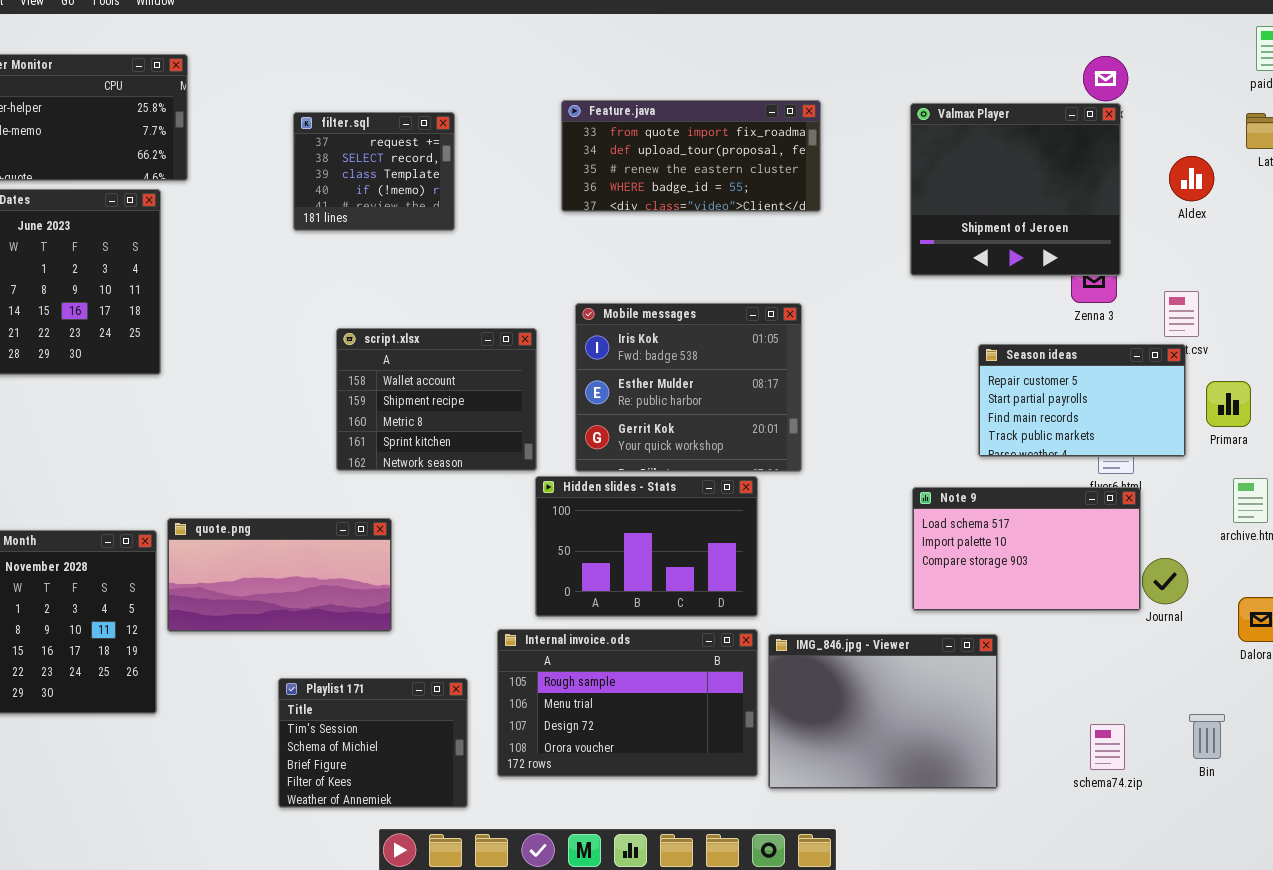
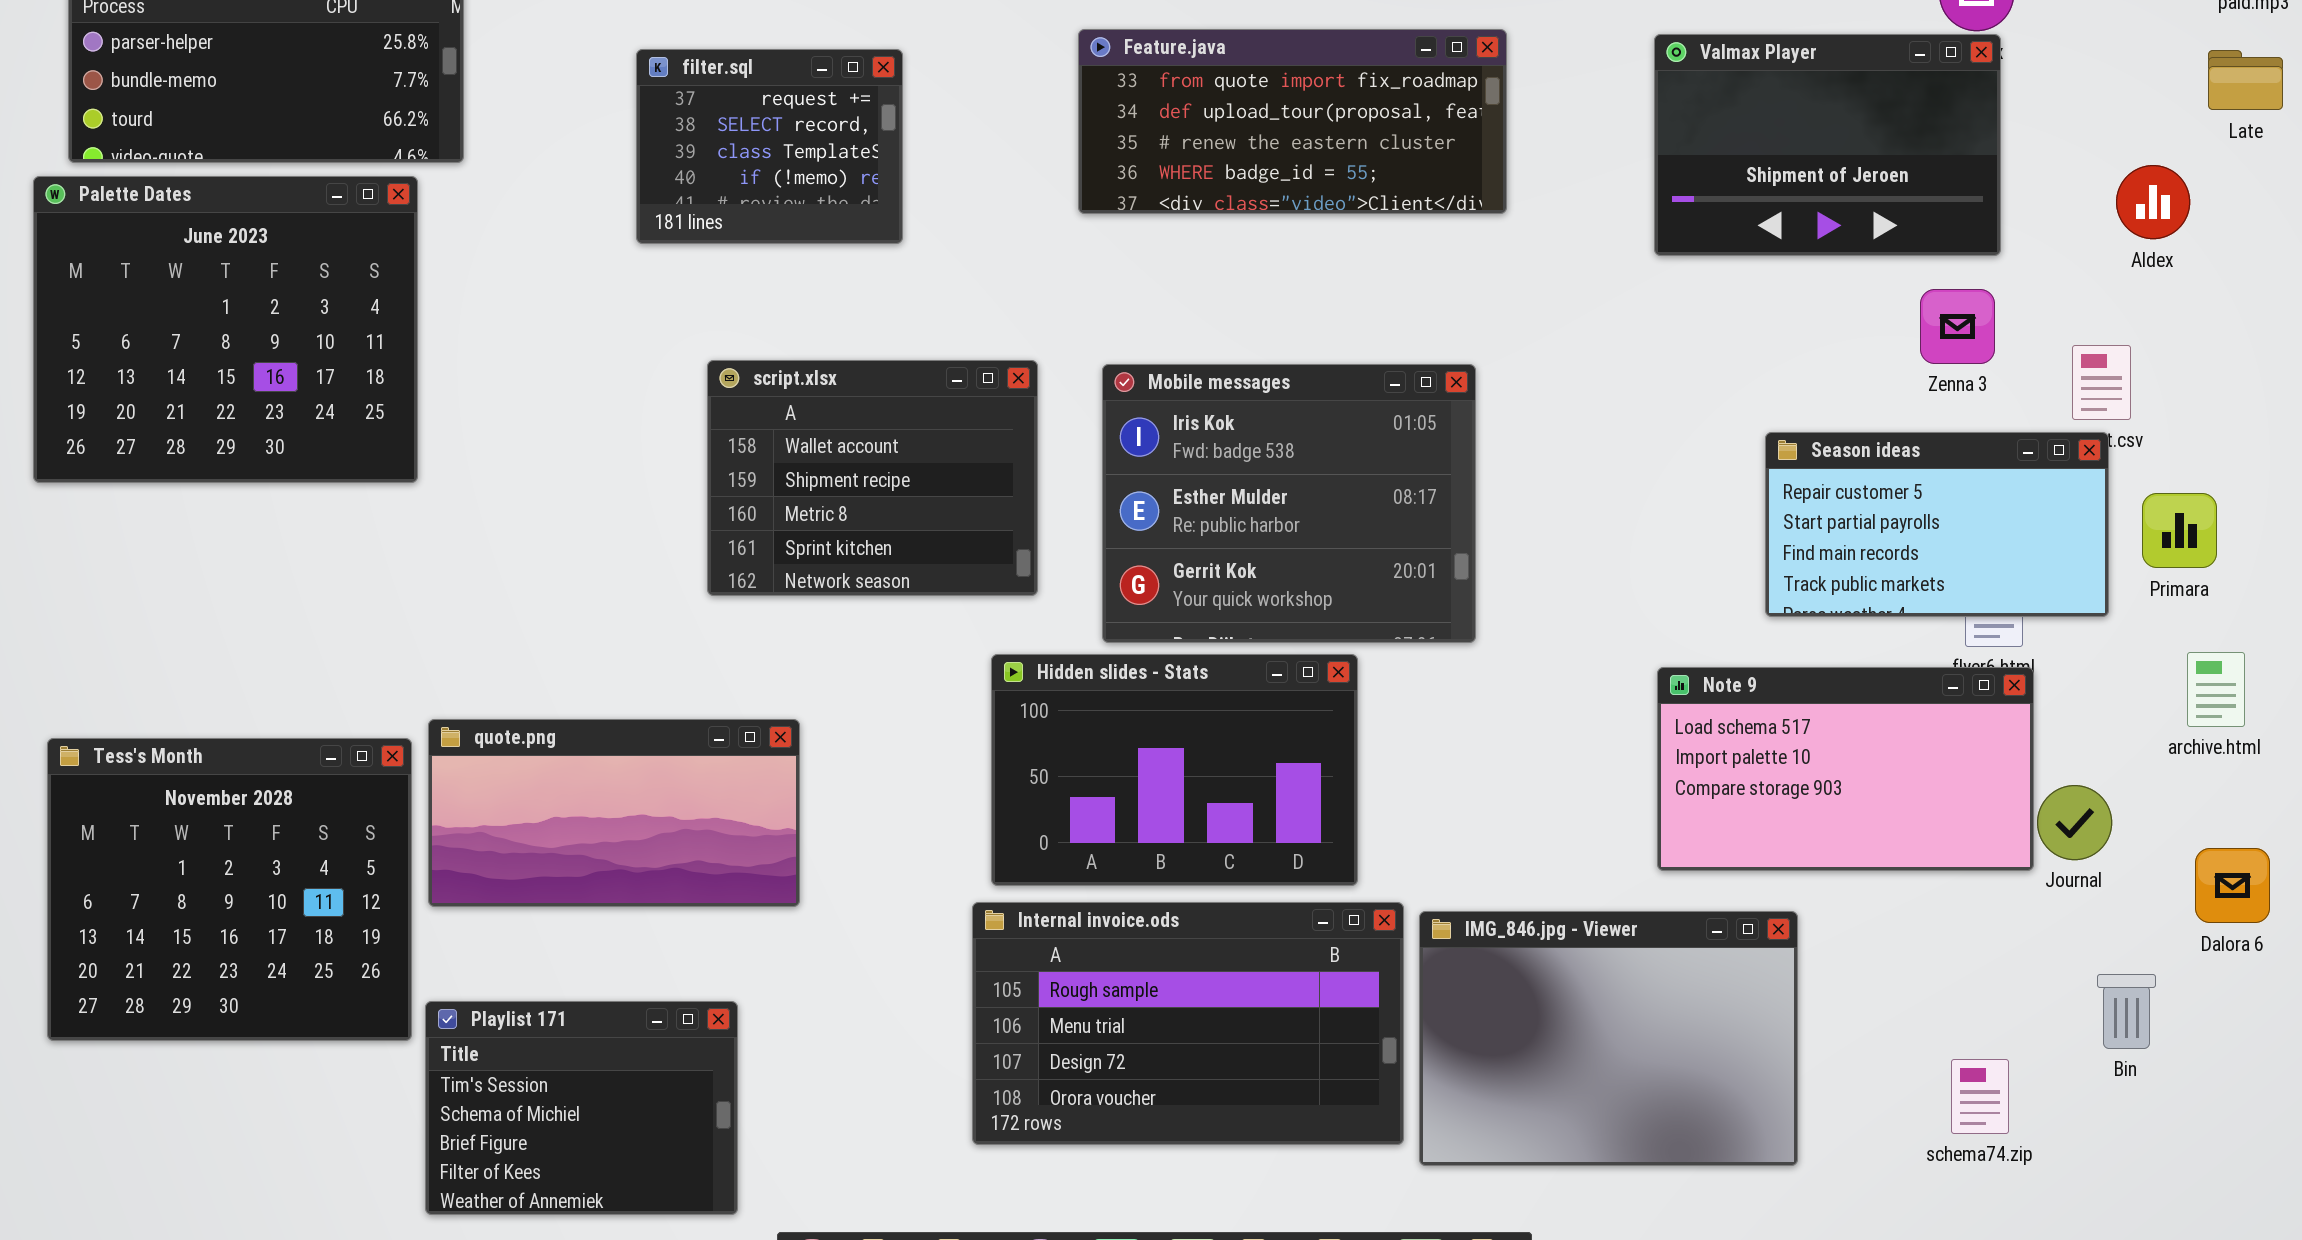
Valmax Player: [910,103,1121,276] -> [1654,34,2001,256], resized
Aldex: [1169,156,1214,201] -> [2116,165,2190,239], moved
script.xlsx: [336,328,537,471] -> [707,360,1038,596], moved
Hidden slides - Stats: [535,476,758,617] -> [991,654,1358,886], moved
Playlist 171: [278,678,468,808] -> [425,1001,738,1215], moved
Bin: [1189,714,1225,759] -> [2097,974,2156,1049], moved

